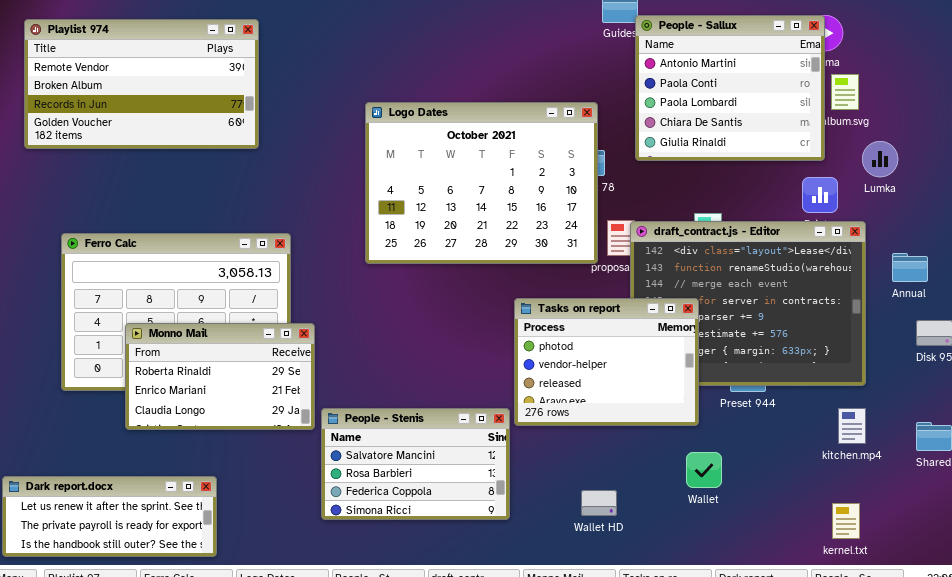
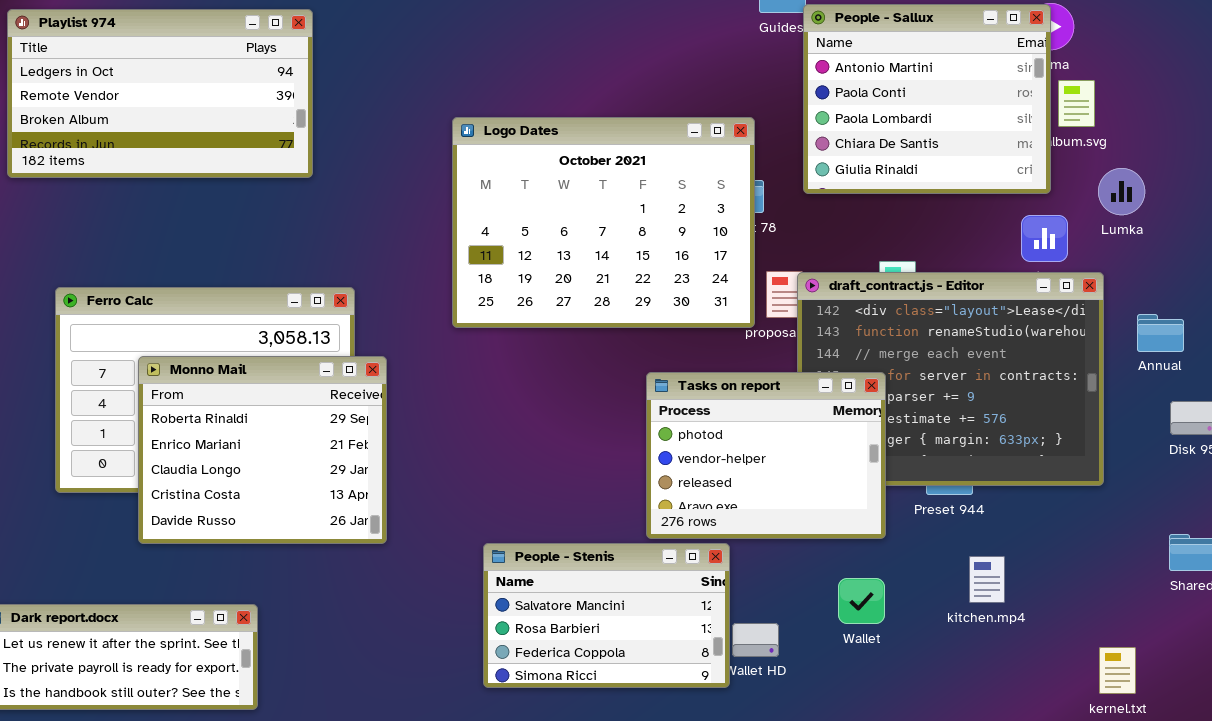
Playlist 974: [24,19,259,149] -> [7,9,313,178], scrolled up 1 row
Monno Mail: [125,323,315,430] -> [138,356,387,544], resized
People - Stenis: [321,408,510,520] -> [483,543,730,688], moved
kitchen.mp4: [838,408,866,444] -> [969,556,1005,603], moved
Wallet: [686,452,722,488] -> [838,578,885,624], moved
kernel.txt: [832,503,860,539] -> [1099,647,1136,694], moved

